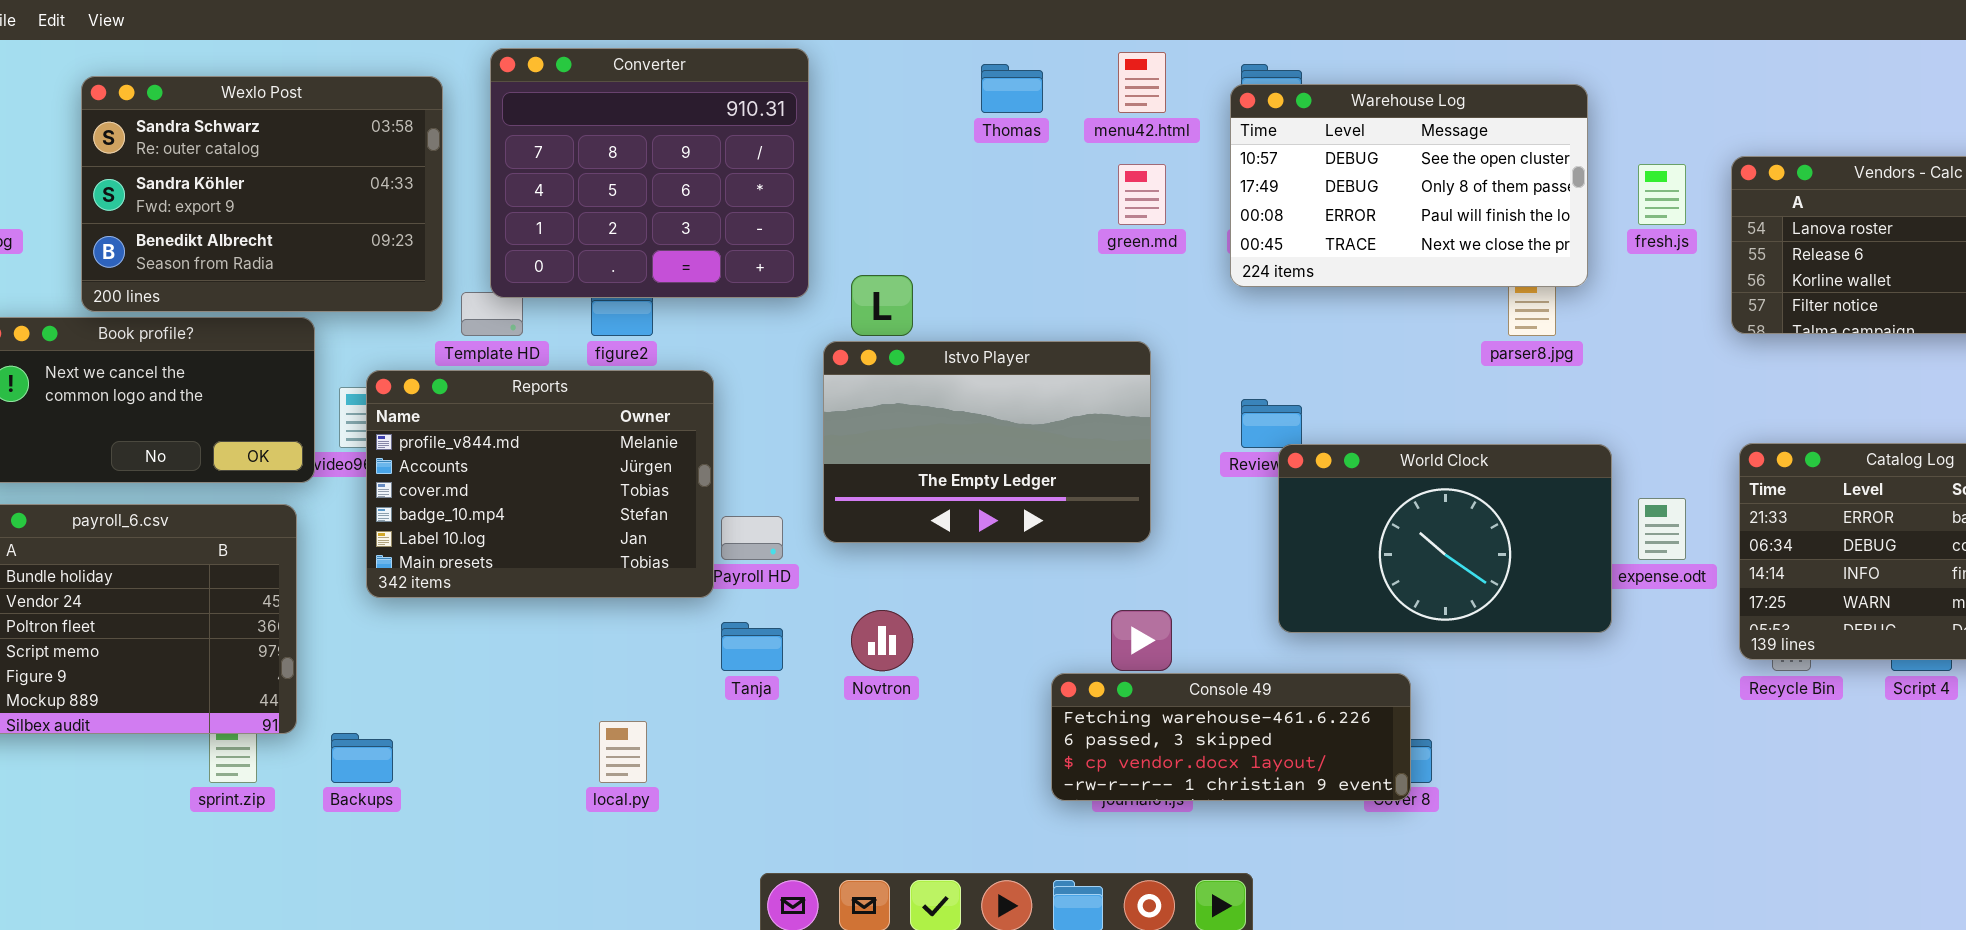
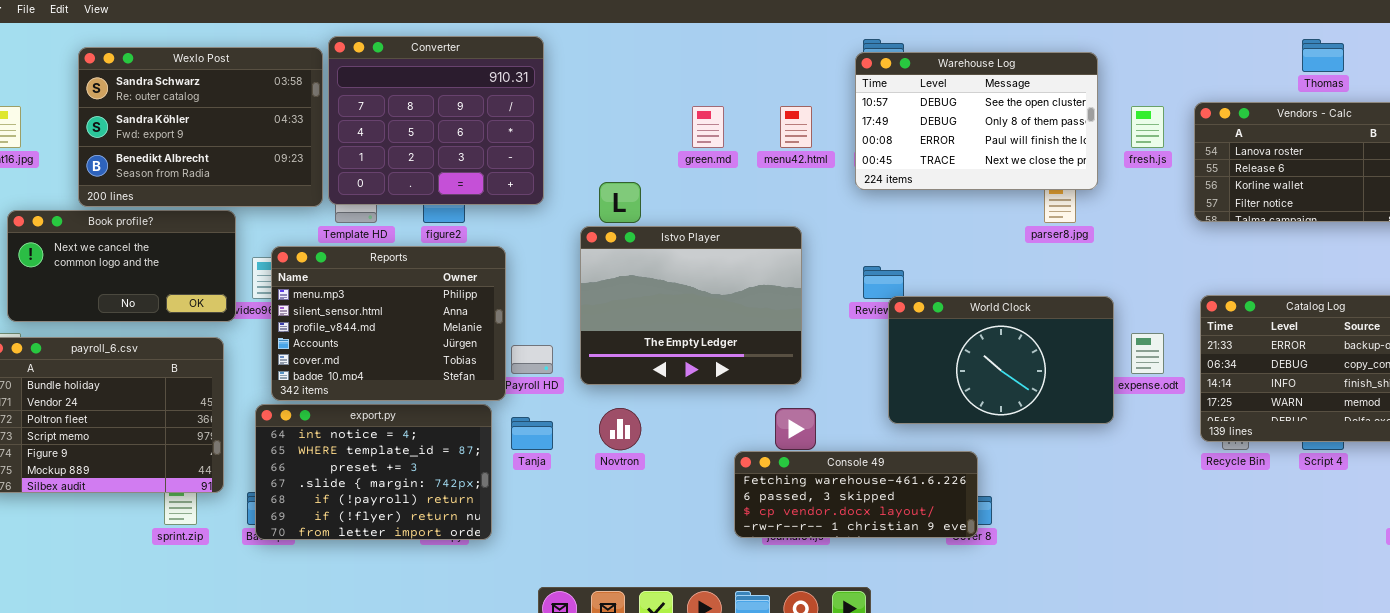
Converter: [490,48,809,298] -> [328,36,544,205], moved
menu42.html: [1118,52,1166,113] -> [780,106,812,148], moved
Thomas: [981,64,1043,113] -> [1302,39,1344,72], moved
green.md: [1118,164,1166,225] -> [692,106,724,148], moved
Istvo Player: [823,341,1151,543] -> [580,226,802,385], resized
Reports: [366,370,714,598] -> [271,246,506,401], scrolled up 2 rows
export.py: none -> [255,404,492,540], opened

